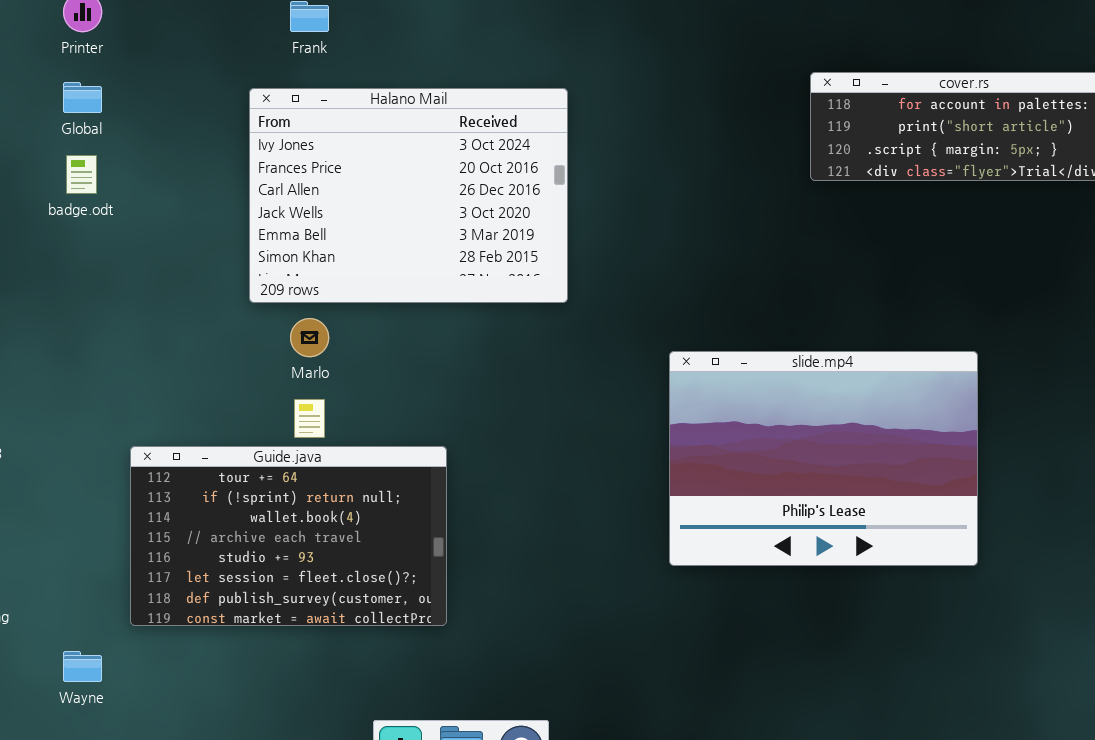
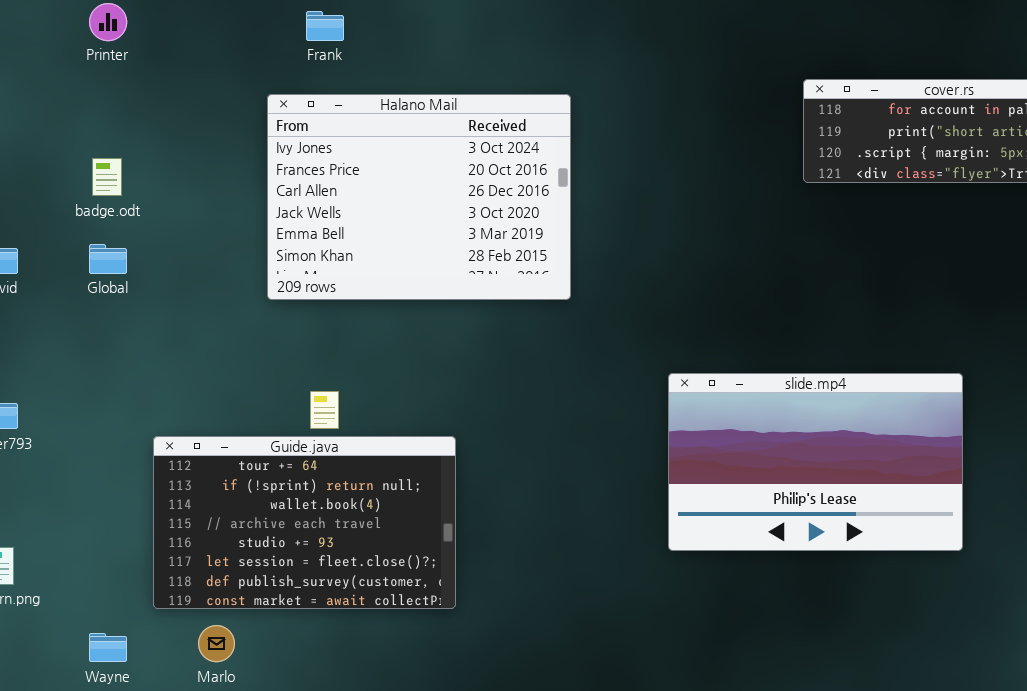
Global: [63,82,102,113] -> [89,244,127,274], moved
Marlo: [290,318,329,357] -> [198,625,235,662], moved
slide.mp4: [669,351,978,566] -> [668,373,963,551], resized

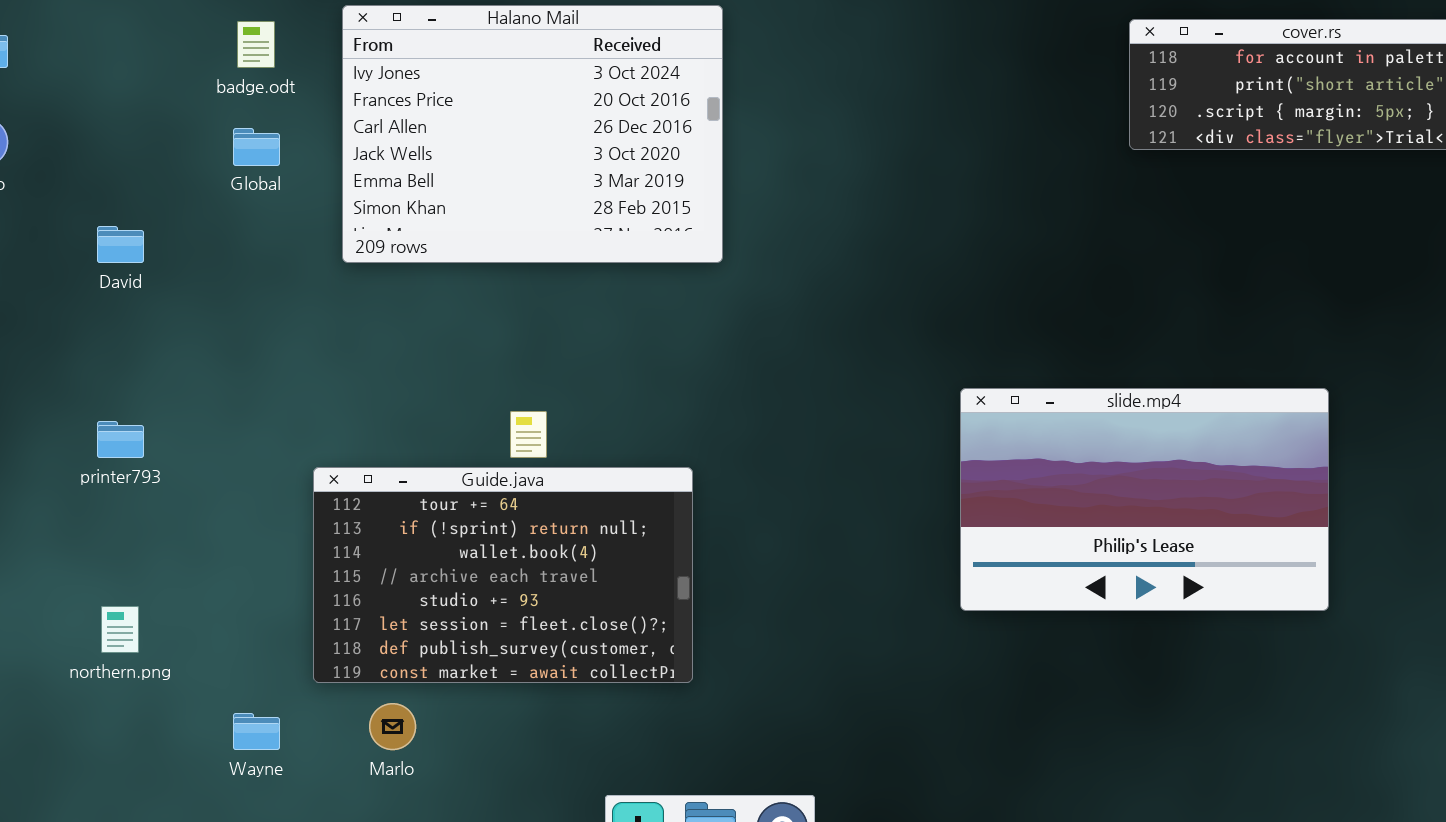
Halano Mail: [267,94,571,300] -> [342,5,723,263], moved
badge.odt: [92,158,122,196] -> [237,21,275,68], moved
Global: [89,244,127,274] -> [233,128,280,166], moved

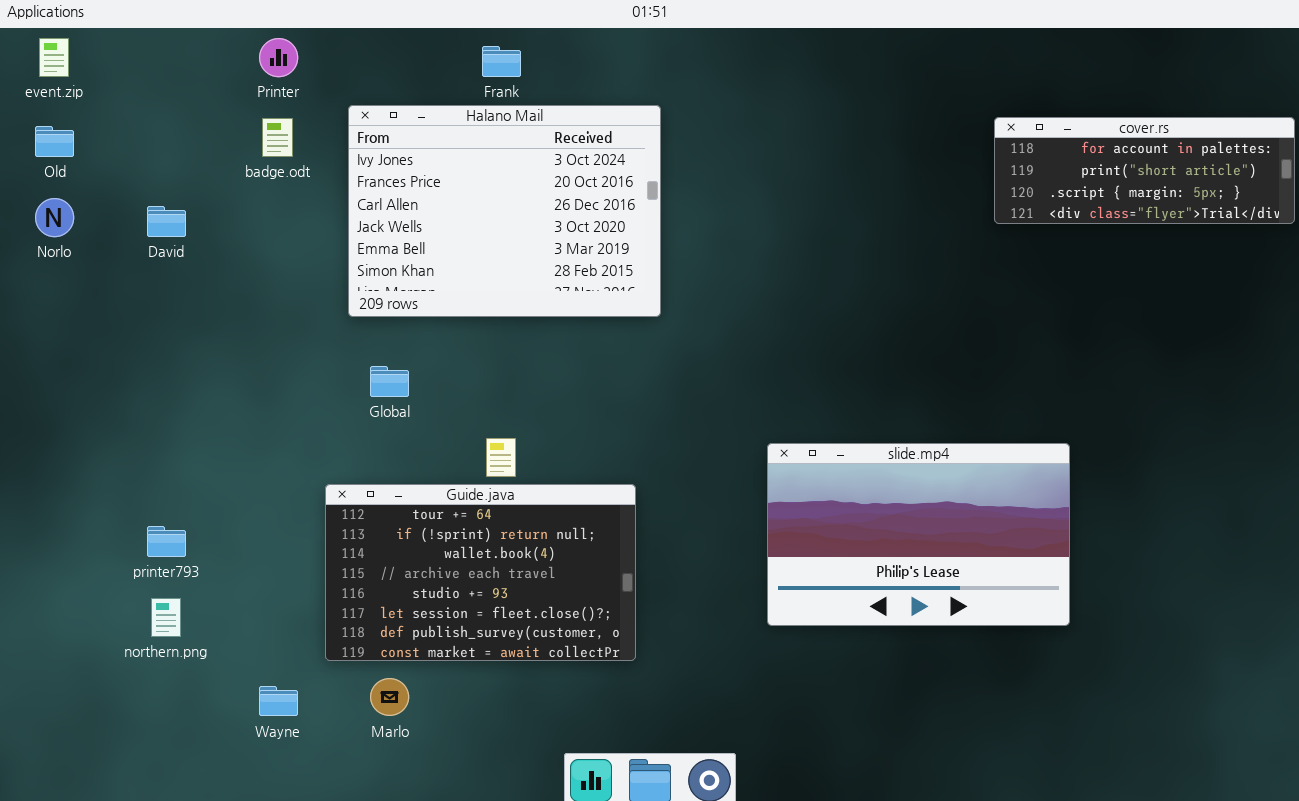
Global: [233,128,280,166] -> [370,366,409,397], moved
David: [97,226,144,263] -> [147,206,186,237], moved
slide.mp4: [960,388,1329,611] -> [767,443,1070,626], moved
printer793: [97,421,144,458] -> [147,526,186,557], moved

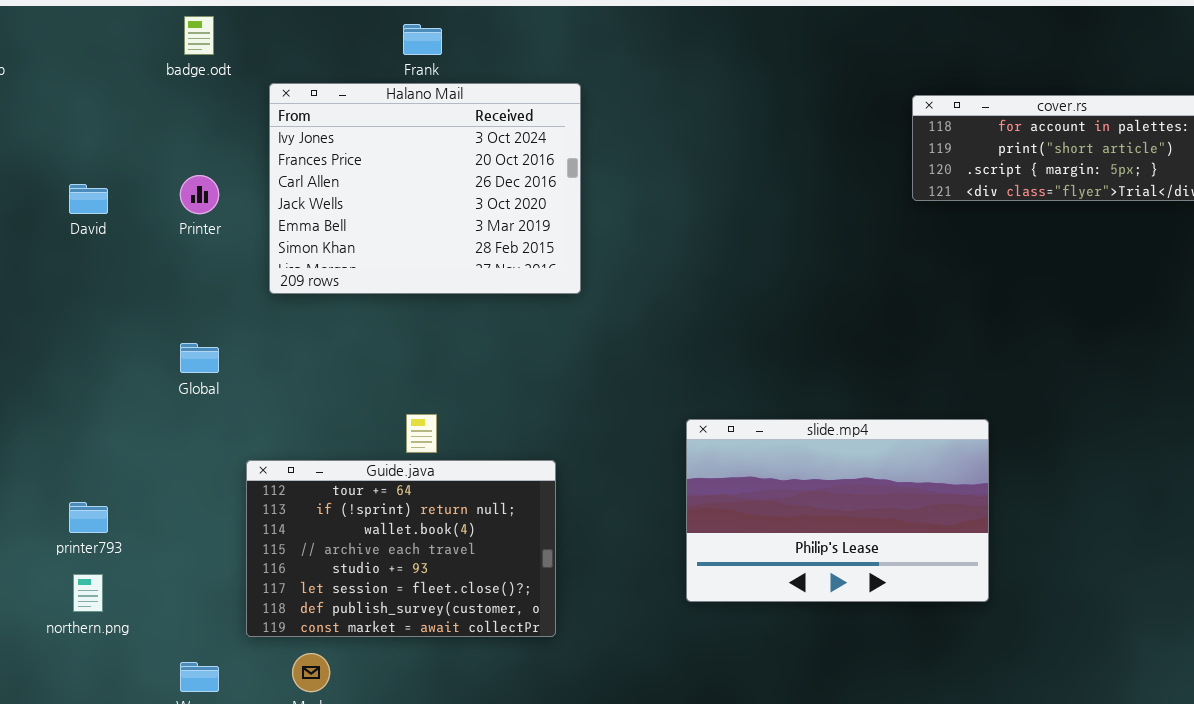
Printer: [259,38,298,77] -> [180,175,219,214], moved
badge.odt: [262,118,293,157] -> [184,16,214,55], moved
Global: [370,366,409,397] -> [180,343,219,373], moved

